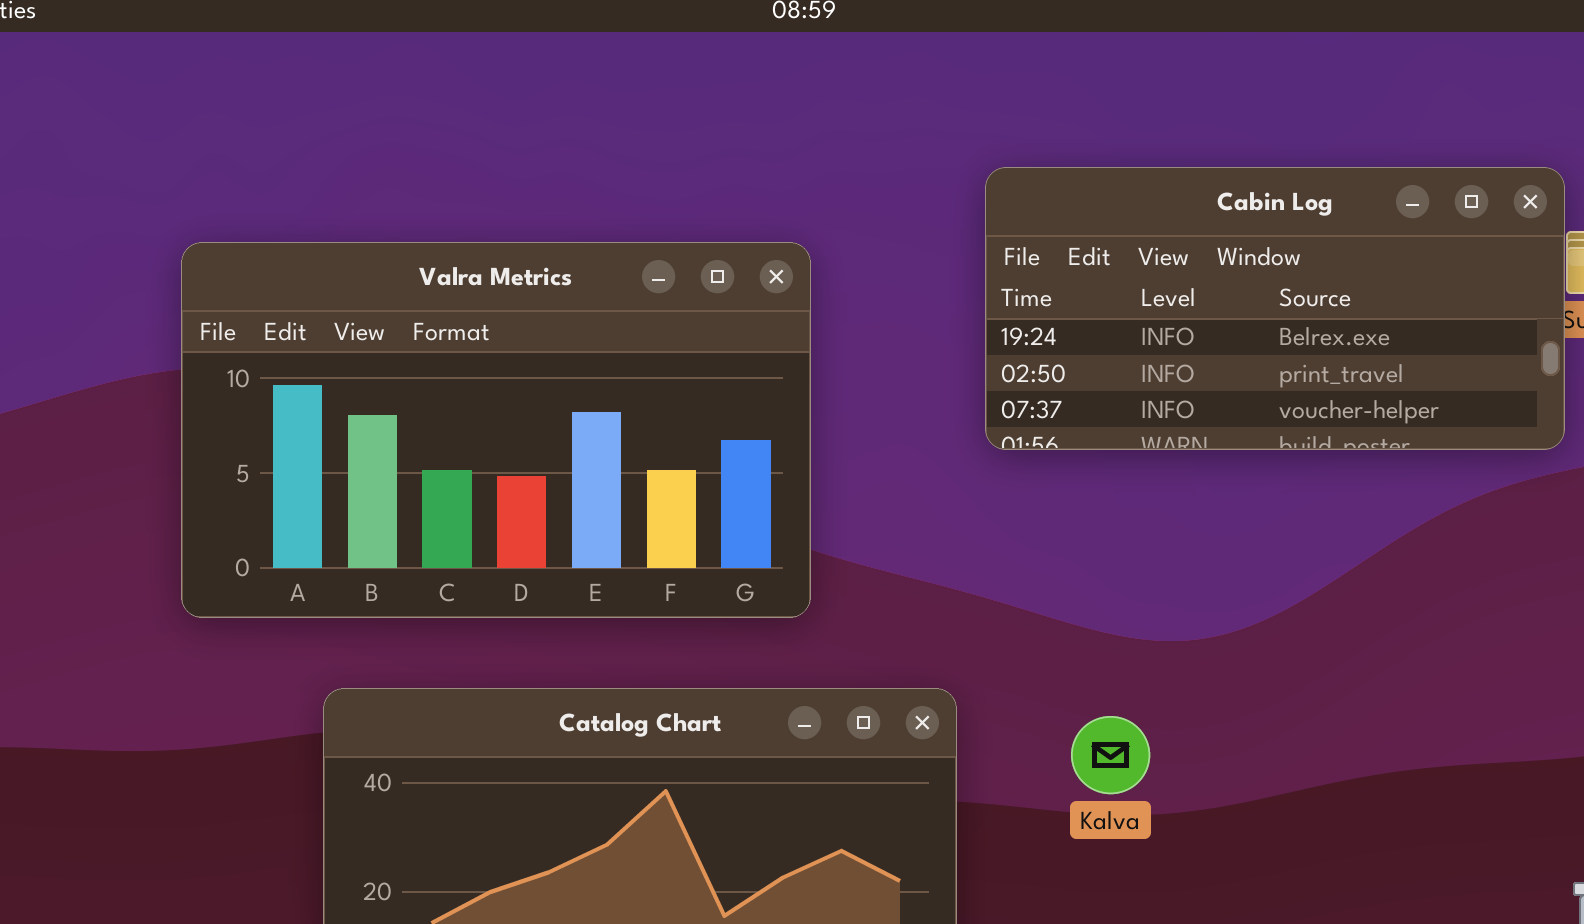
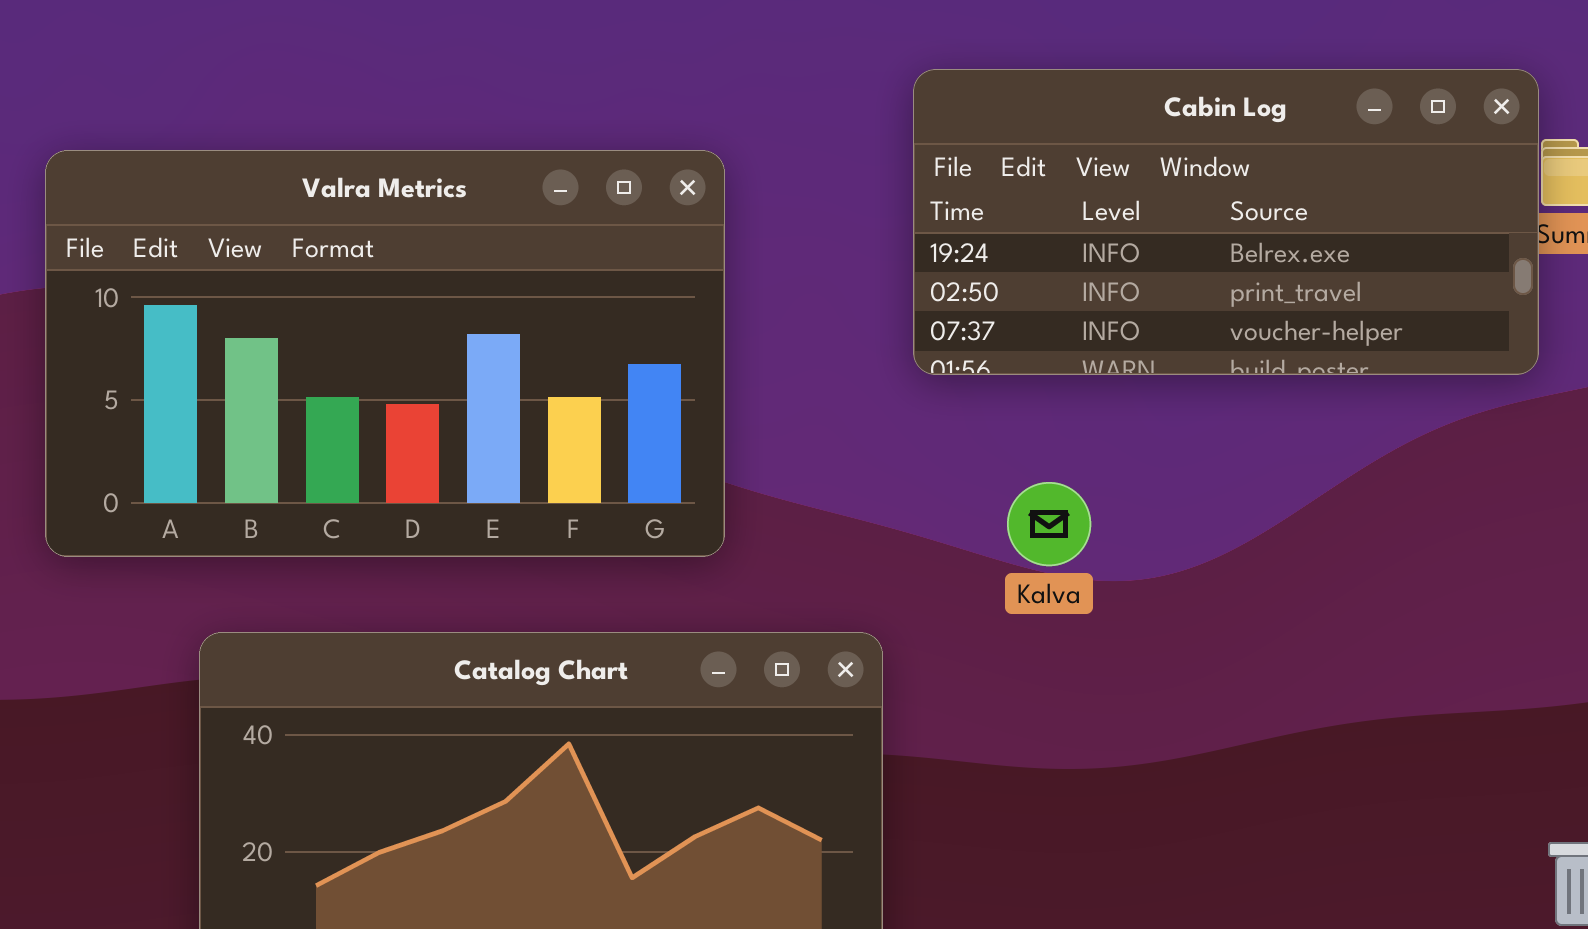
Kalva: [1071,716,1150,794] -> [1007,482,1091,566], moved

